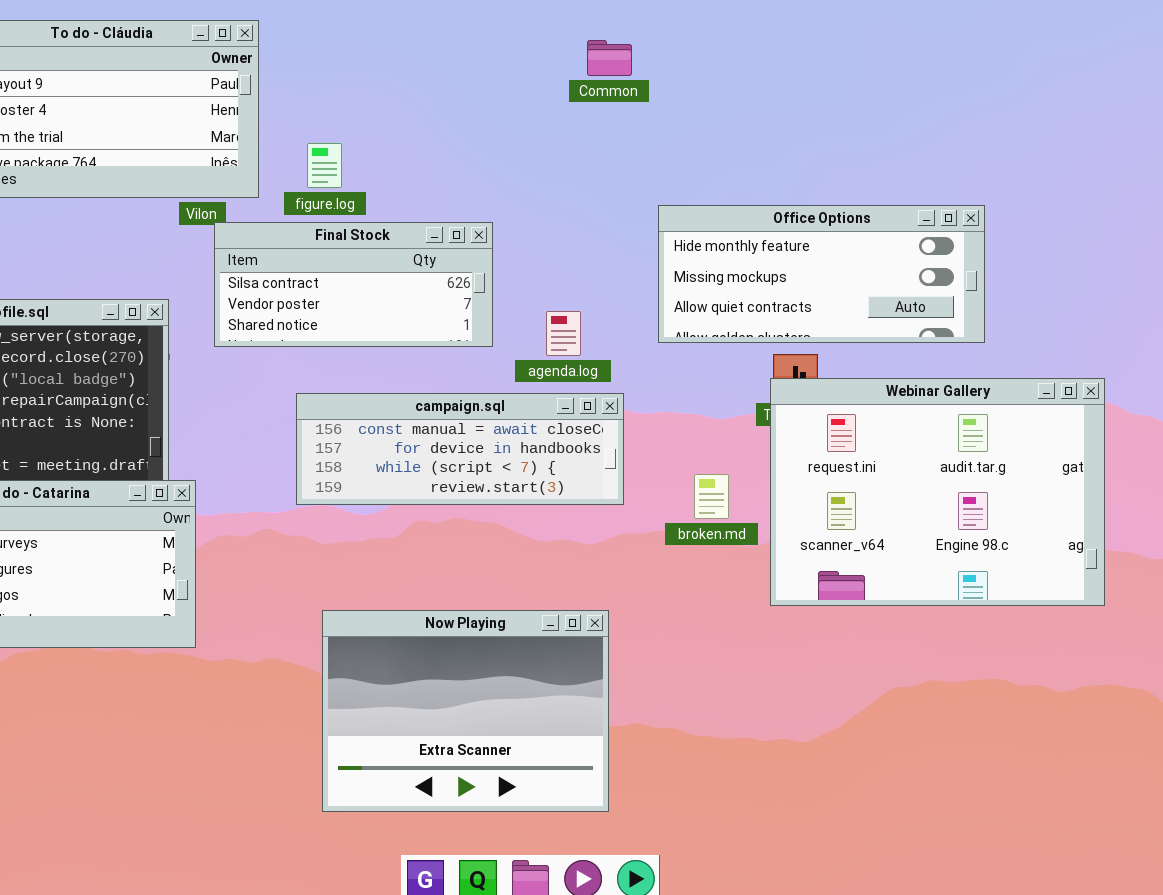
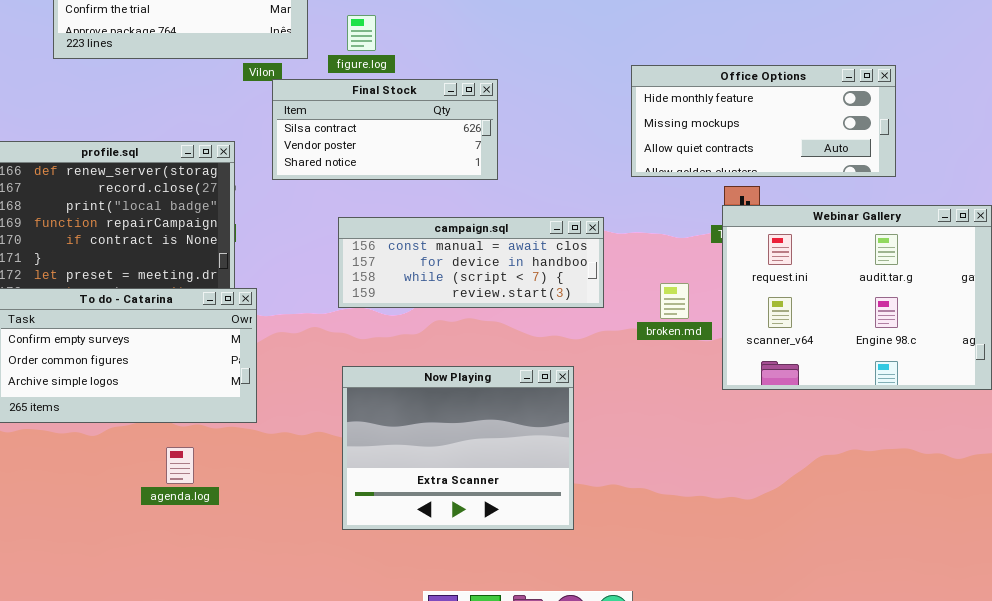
agenda.log: [546,311,581,356] -> [166,447,194,484], moved
Now Playing: [322,610,609,812] -> [342,366,574,530], moved

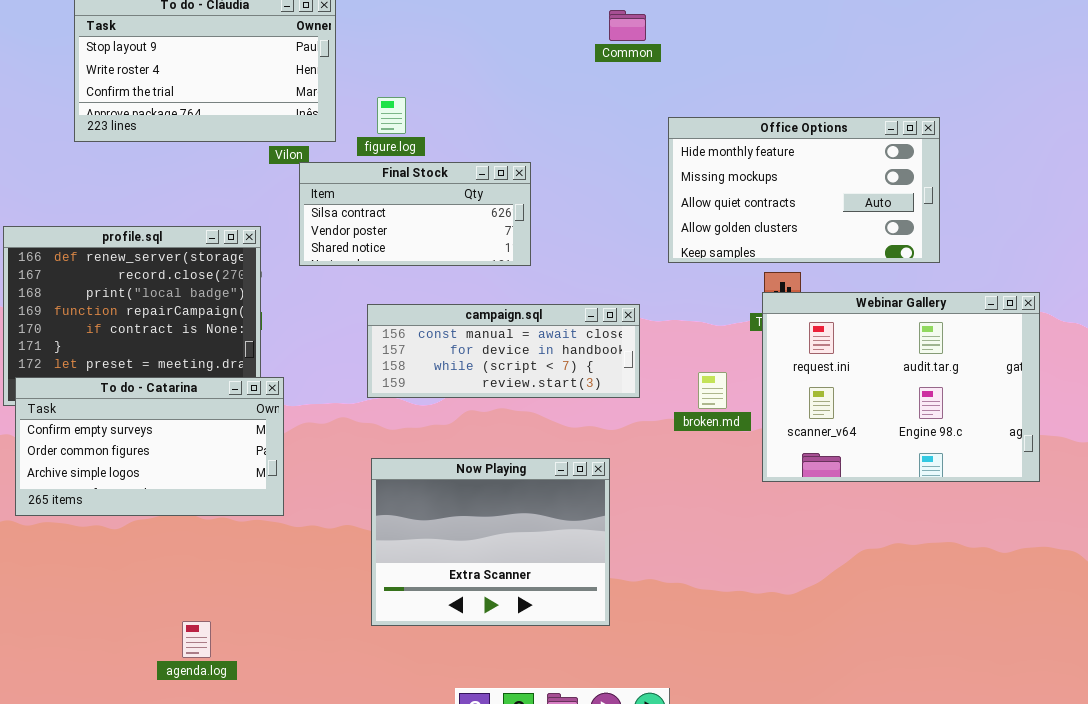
Office Options: [631,65,896,177] -> [668,117,940,263], resized
agenda.log: [166,447,194,484] -> [182,621,211,658], moved

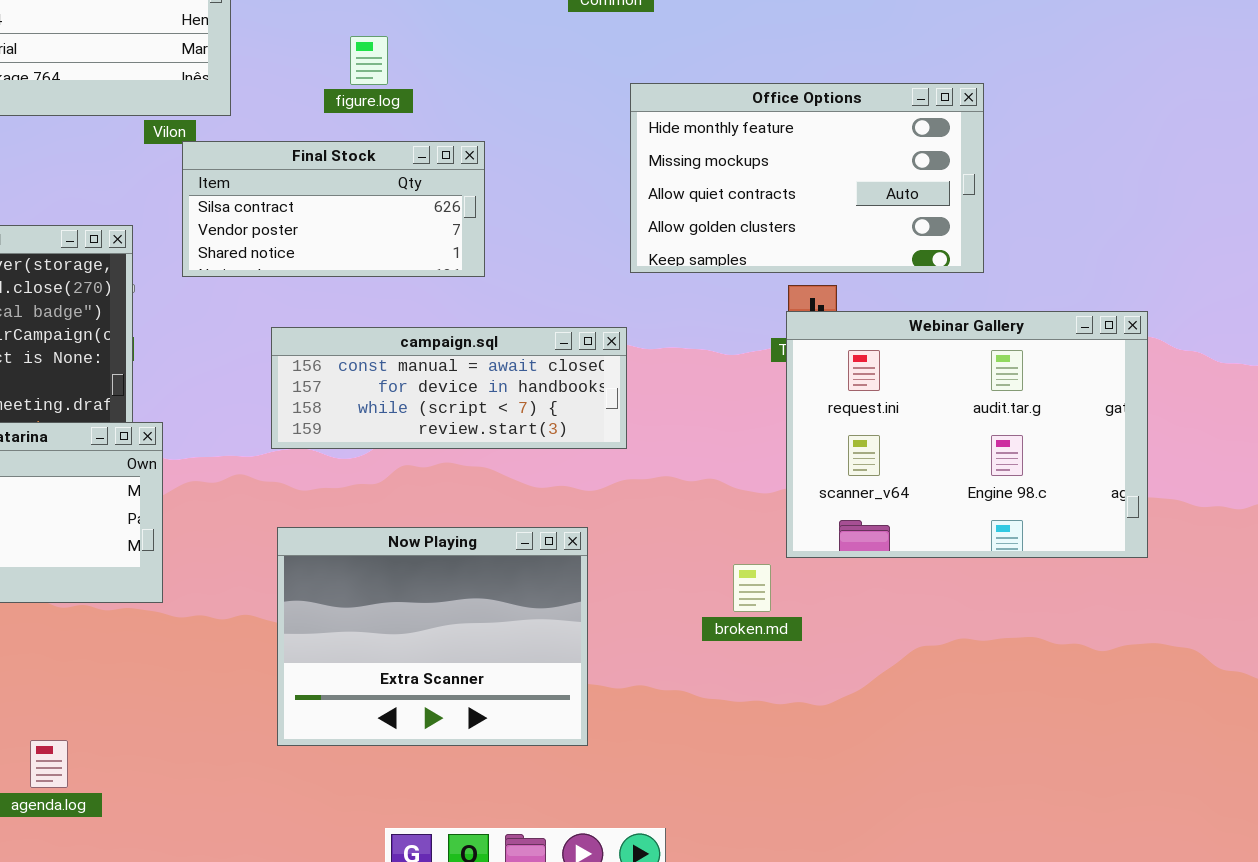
figure.log: [377,97,406,134] -> [350,36,388,85], moved
Office Options: [668,117,940,263] -> [630,83,984,273], moved
broken.md: [698,372,727,409] -> [733,564,771,612], moved

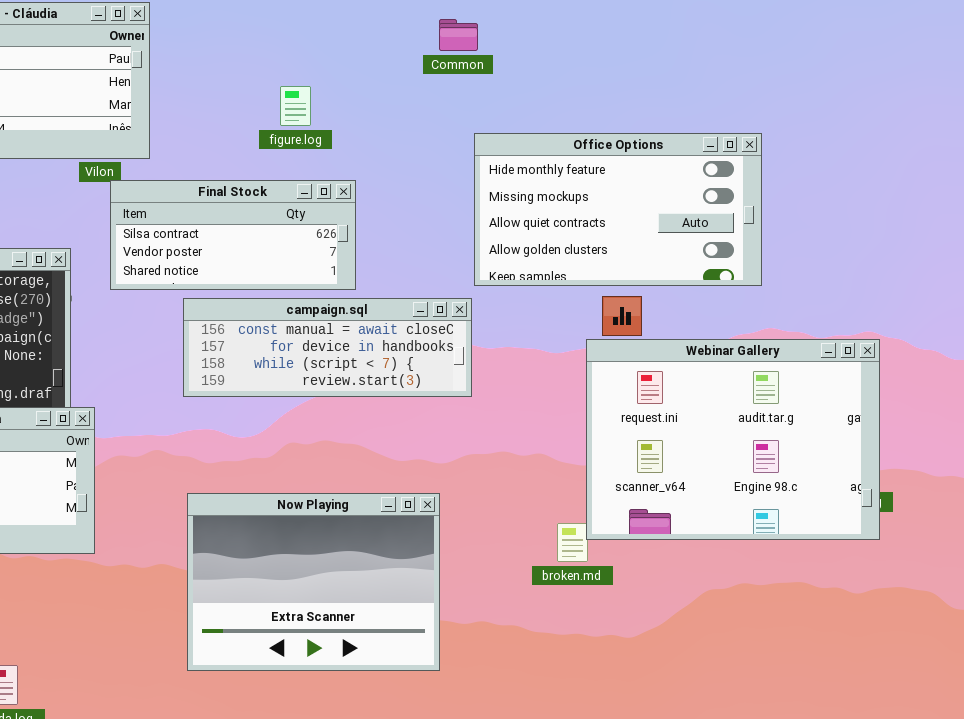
figure.log: [350,36,388,85] -> [280,86,311,126], moved
Webinar Gallery: [786,311,1148,558] -> [586,339,880,540], moved
campaign.sql: [271,327,627,449] -> [183,298,472,397], moved

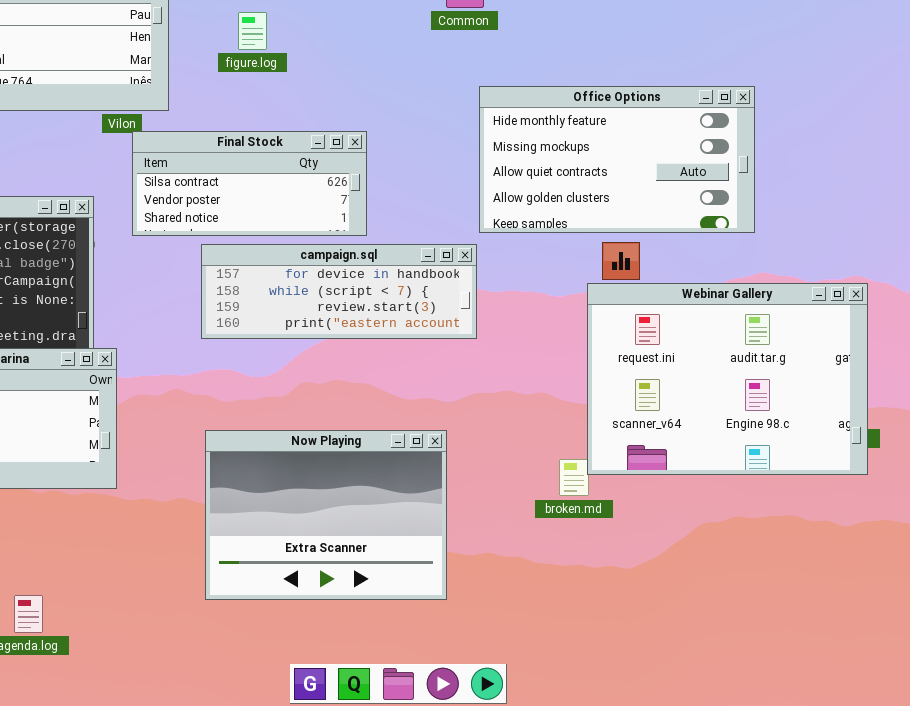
figure.log: [280,86,311,126] -> [238,12,267,50], moved
campaign.sql: [183,298,472,397] -> [201,244,477,339], scrolled down 1 row

